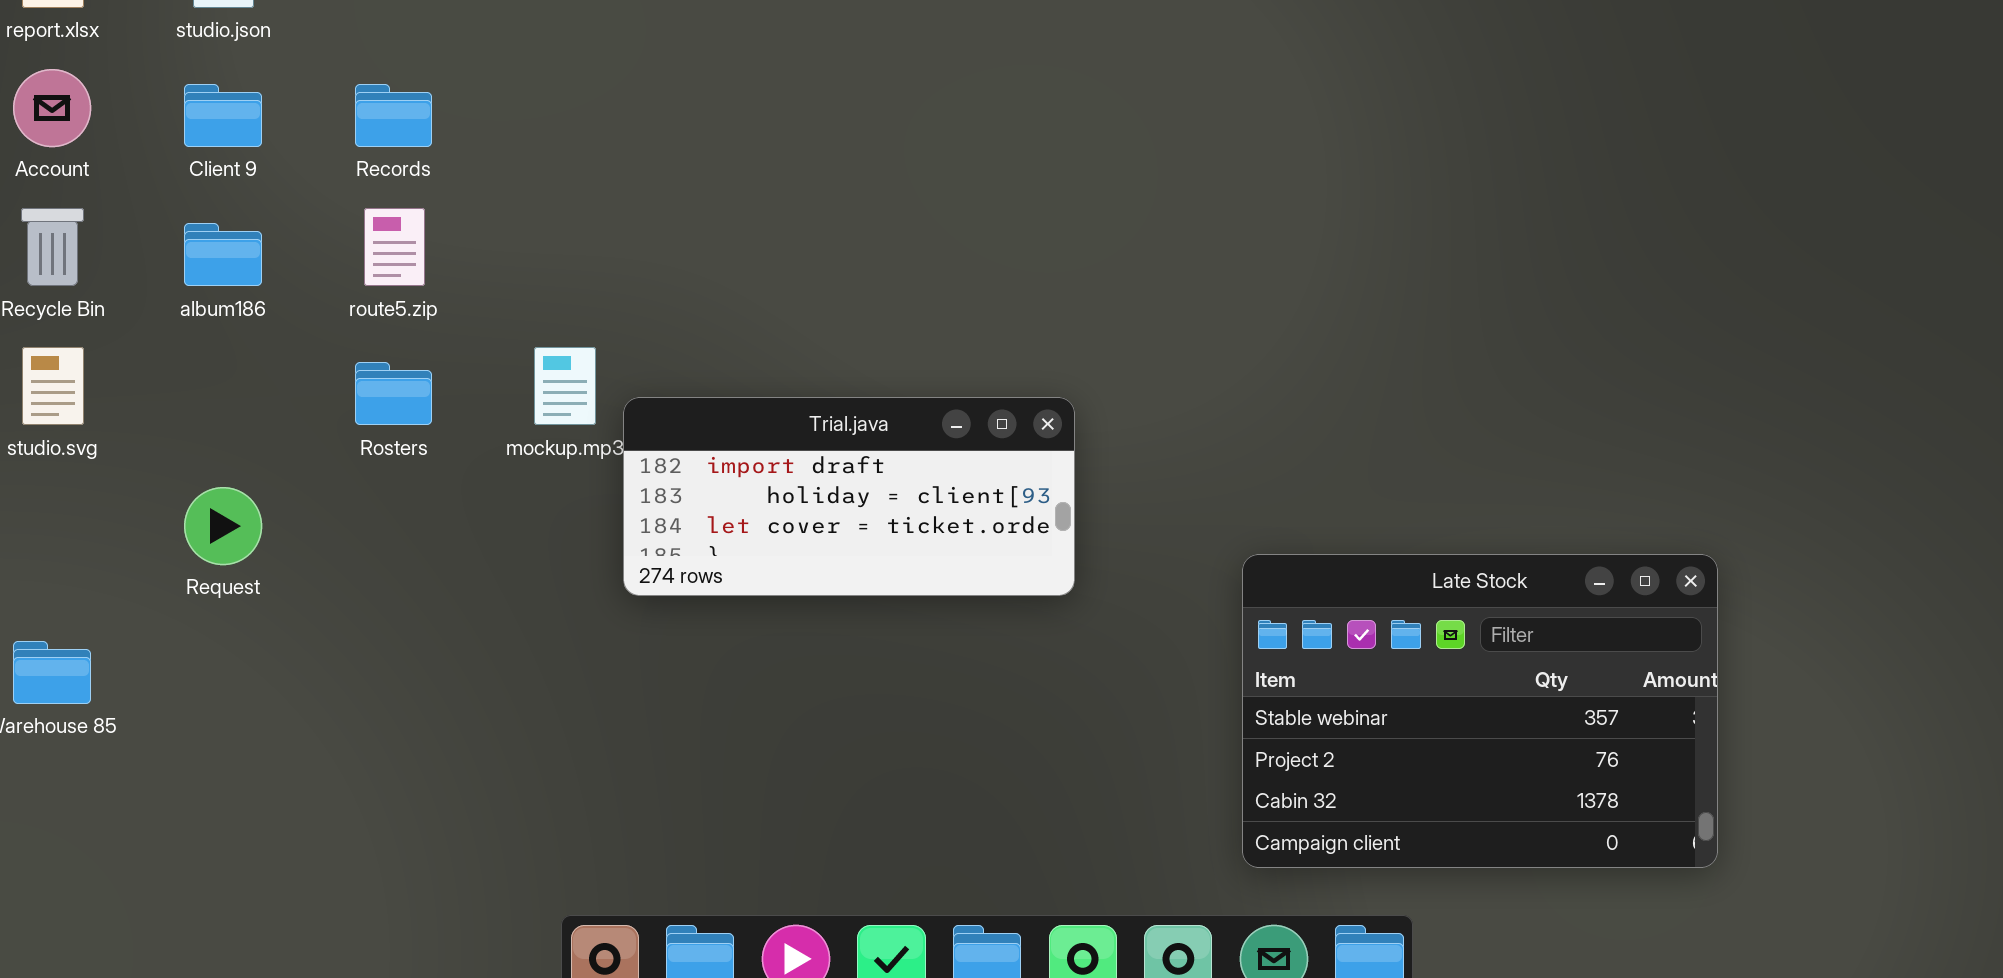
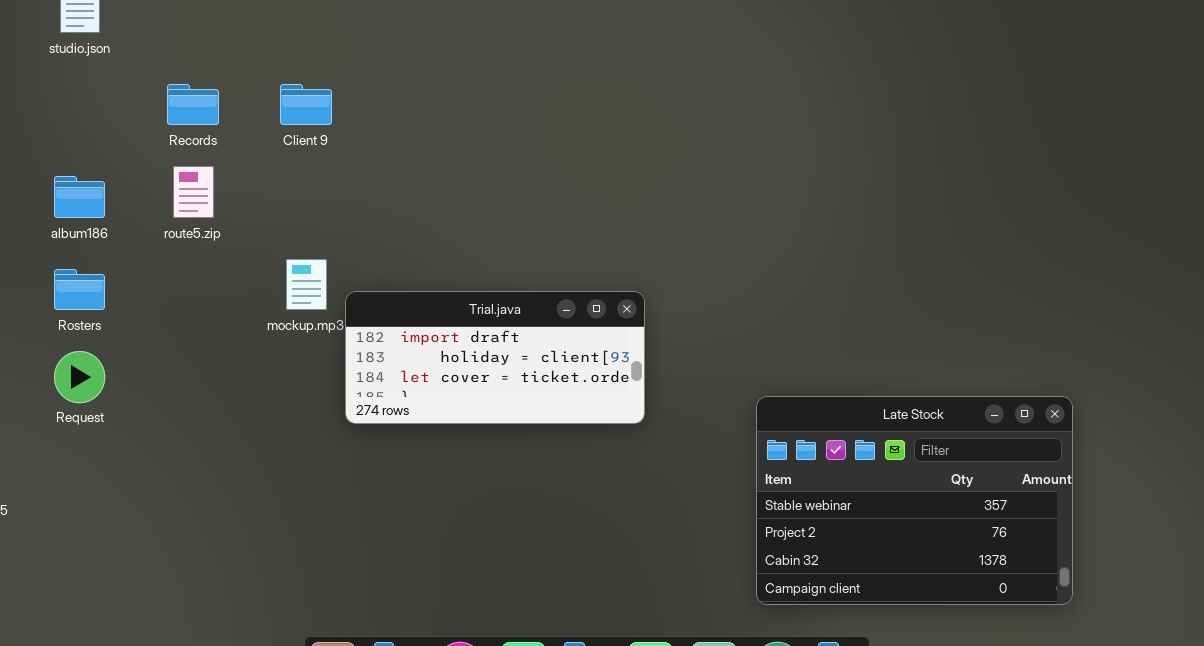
Client 9: [184,84,262,147] -> [280,84,332,125], moved
Rosters: [355,362,432,425] -> [54,269,105,310], moved

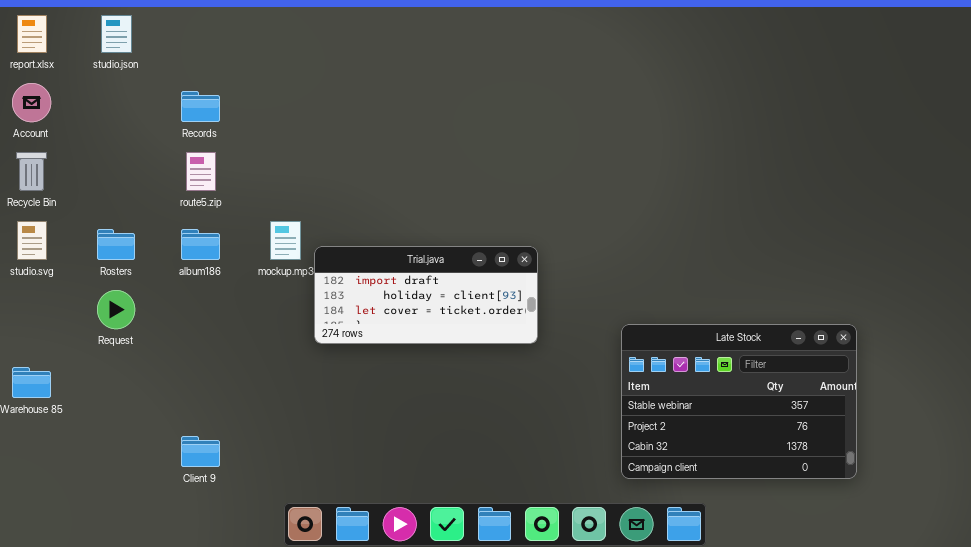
Client 9: [280,84,332,125] -> [181,436,220,467], moved
album186: [54,176,105,218] -> [181,229,220,260], moved

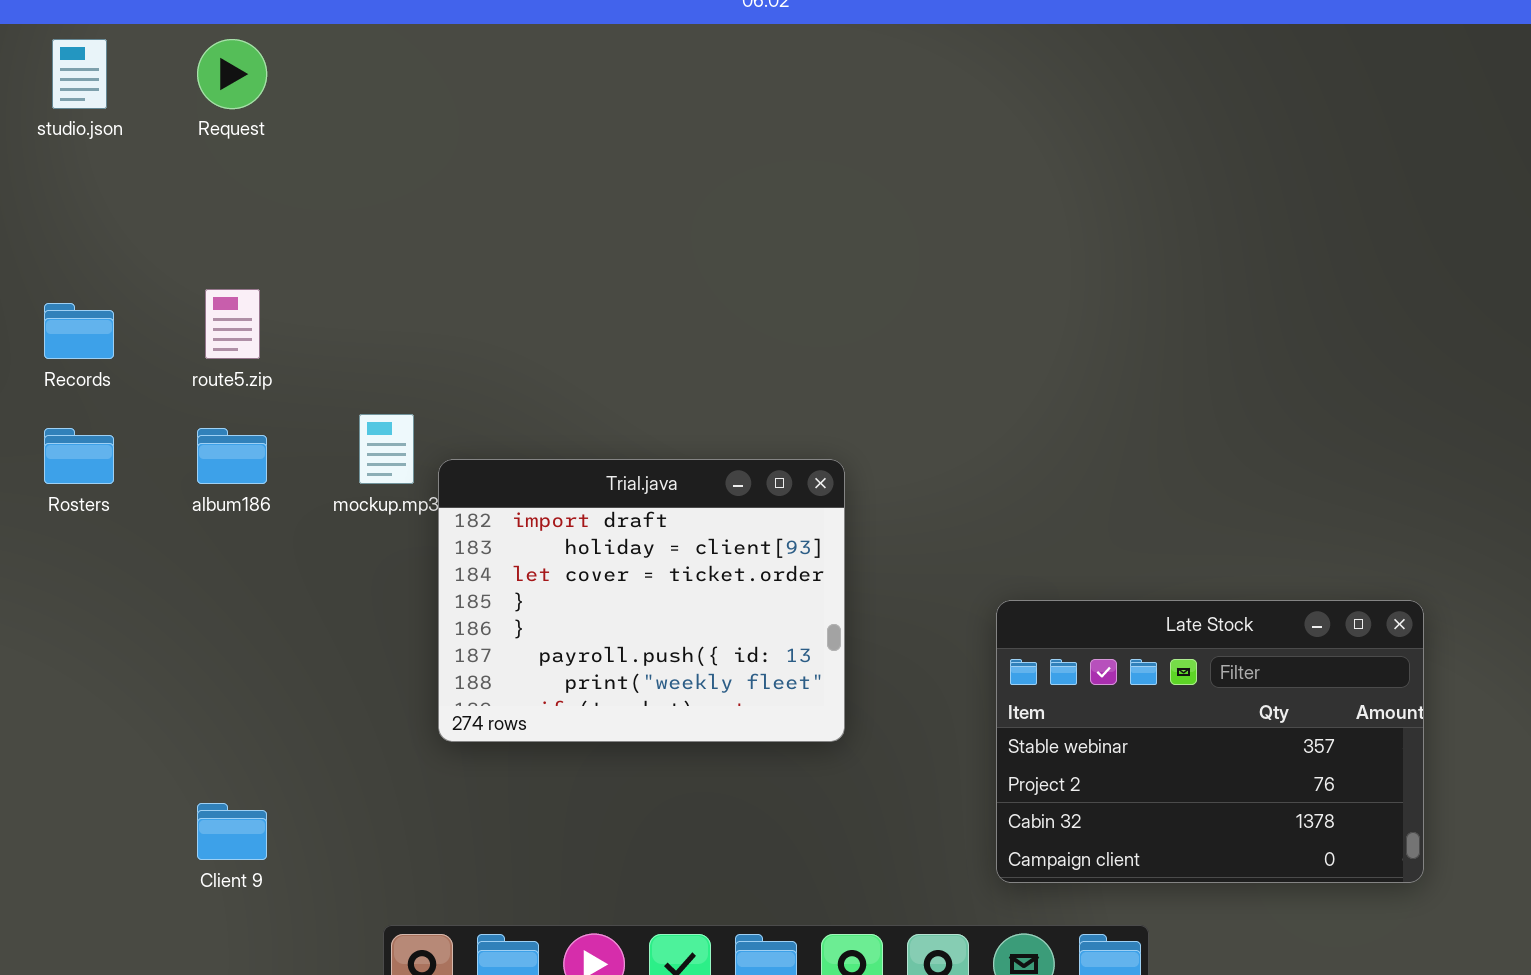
Records: [181,91,220,122] -> [44,303,114,359], moved
Trial.java: [314,246,538,344] -> [438,459,845,742], resized
Request: [97,290,135,329] -> [197,39,267,109], moved

